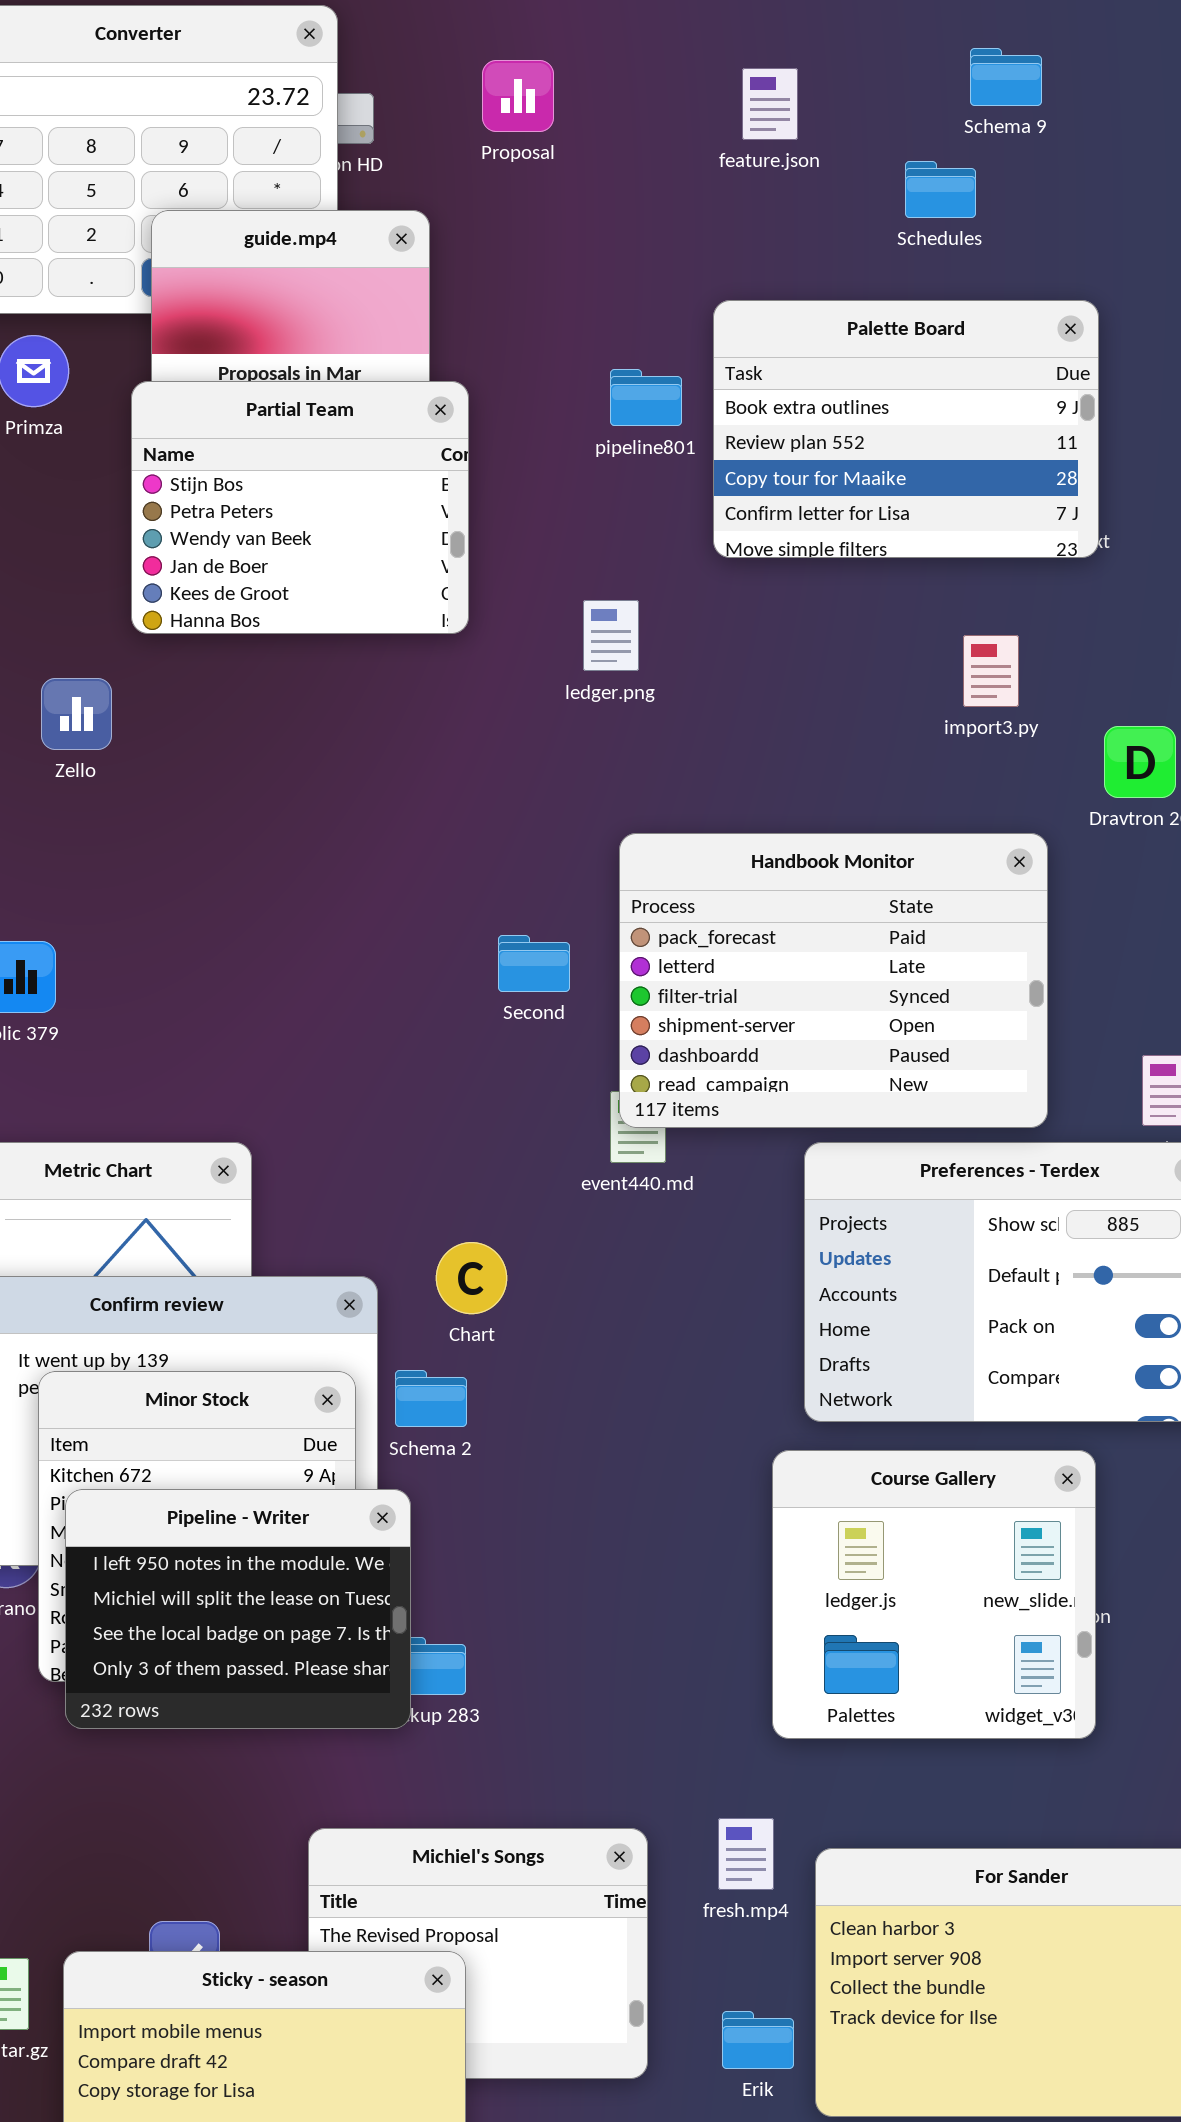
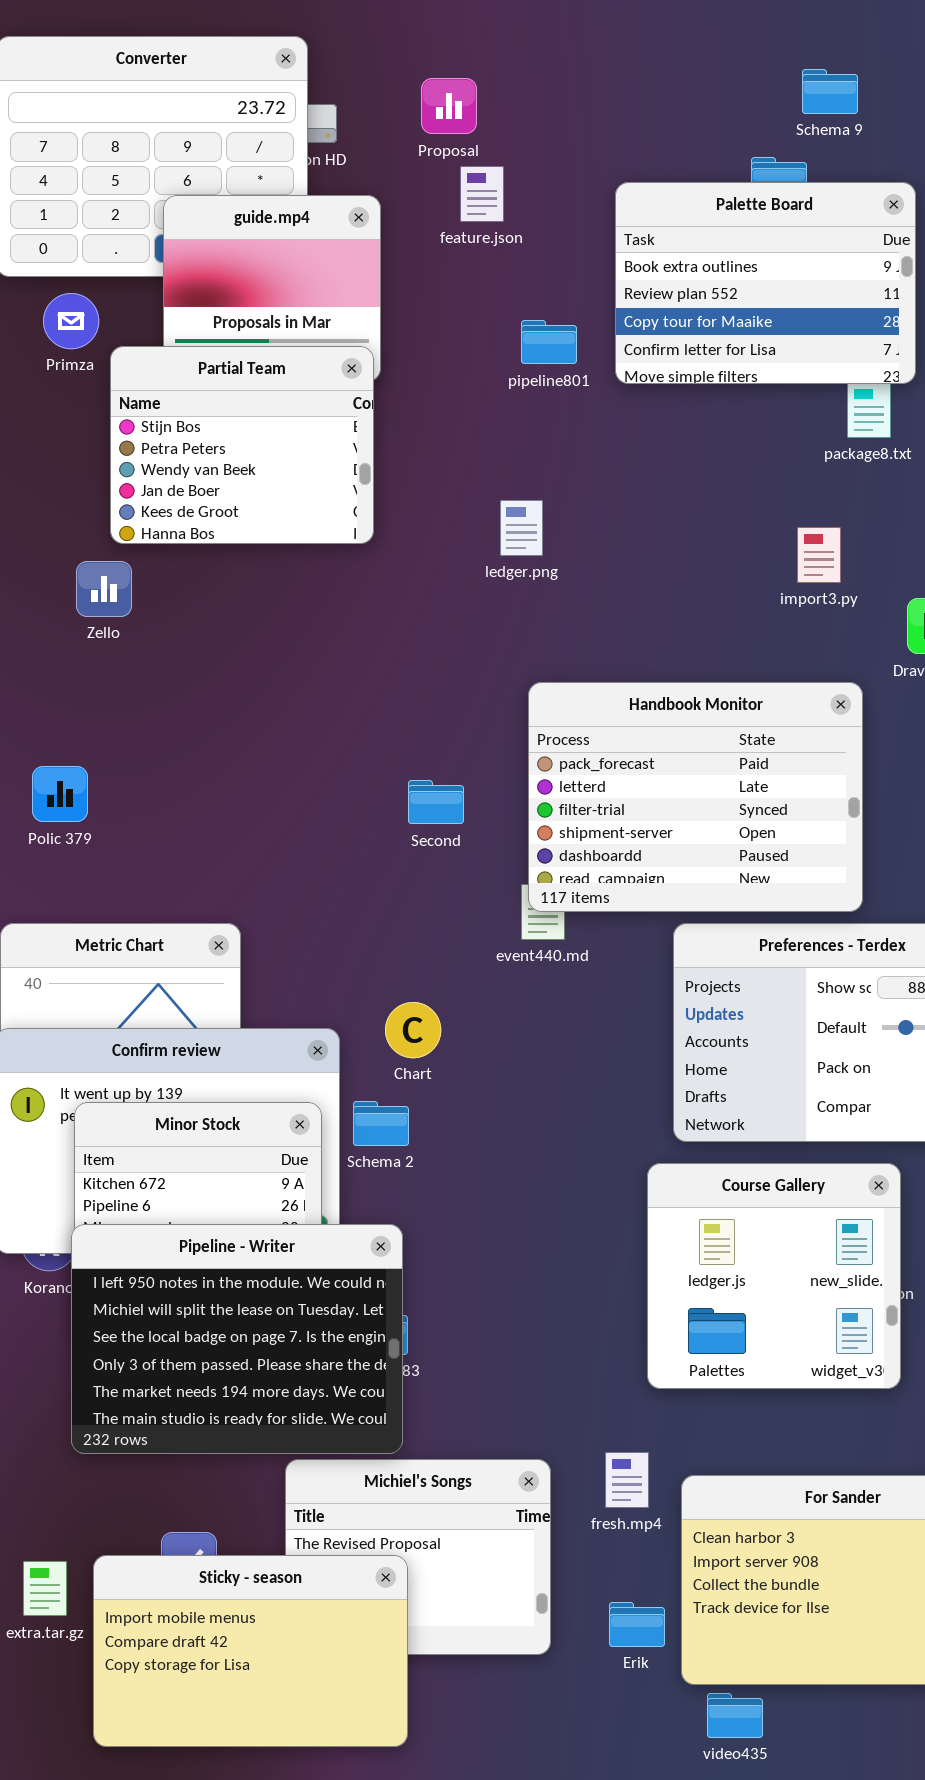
feature.json: [742,68,798,140] -> [460,166,504,222], moved
Palette Board: [713,300,1099,558] -> [615,182,916,384], moved
Partial Team: [131,381,469,634] -> [110,346,374,544], moved
Second: [498,935,570,992] -> [408,780,464,824], moved
Pipeline - Writer: [65,1489,411,1729] -> [71,1224,403,1454], moved, resized

